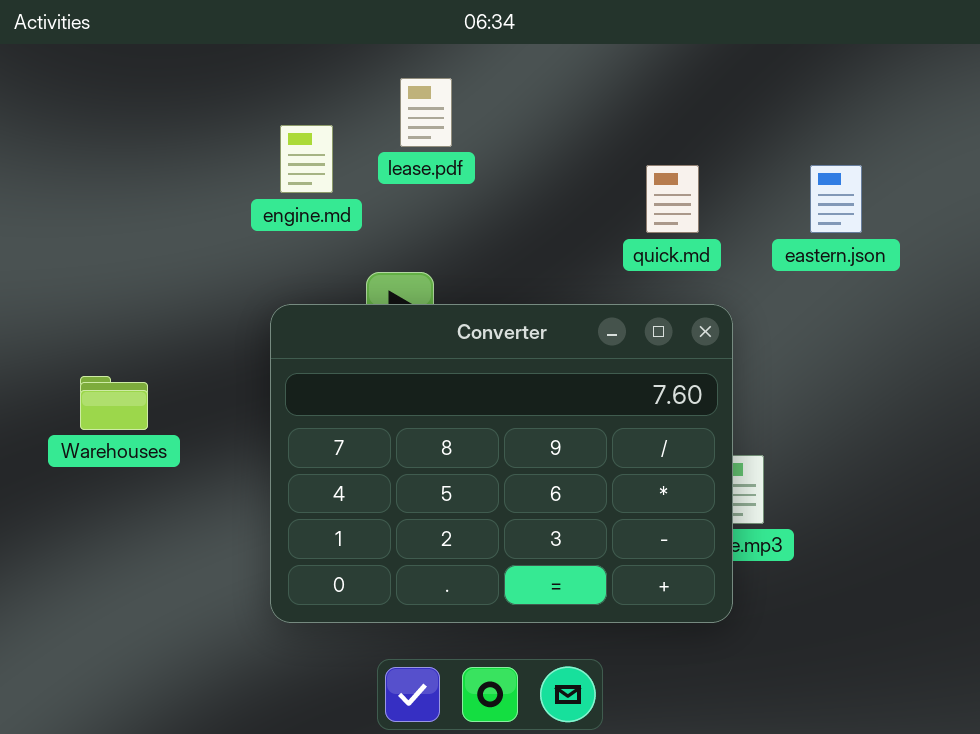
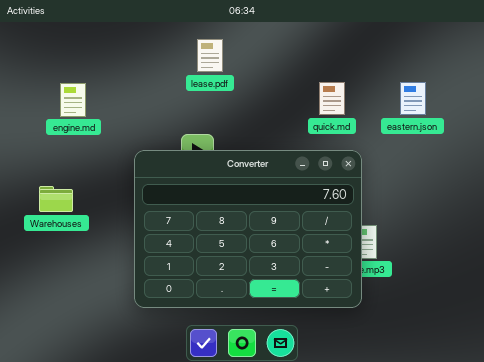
engine.md: [280,125,333,193] -> [60,83,86,117], moved

